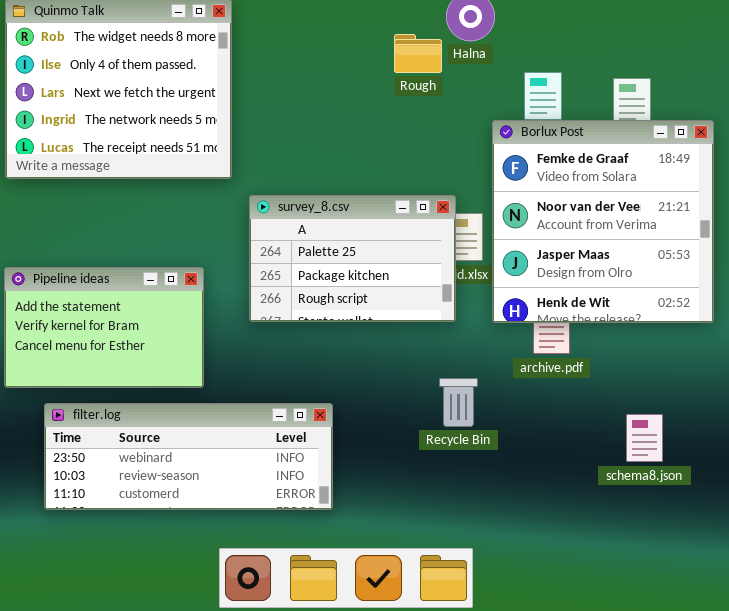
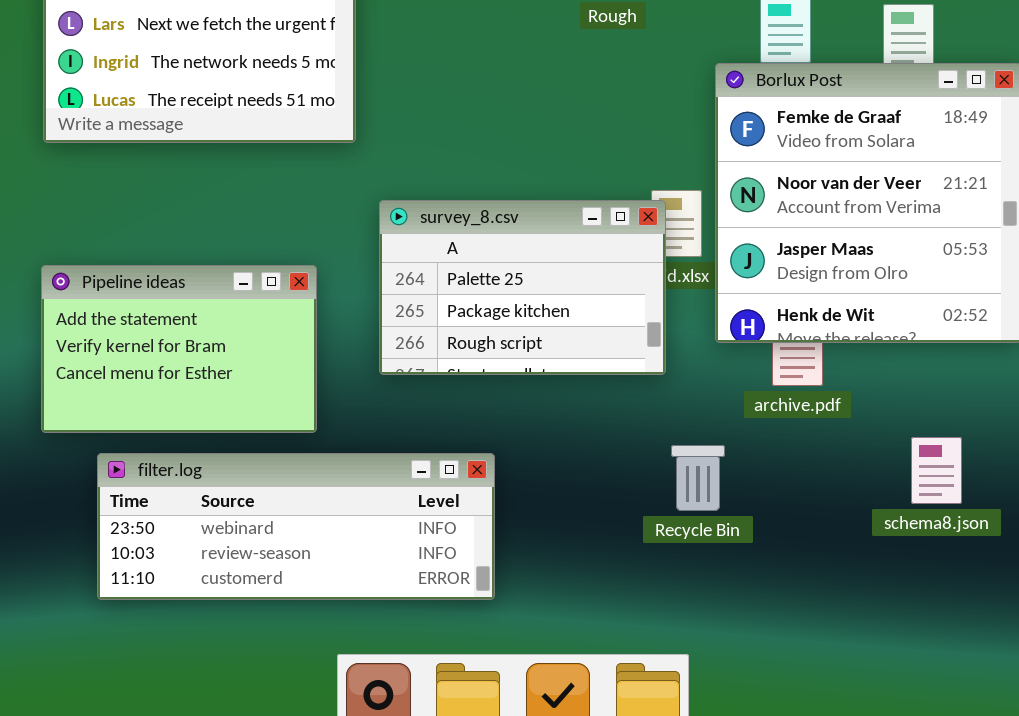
survey_8.csv: [249,195,456,322] -> [379,200,666,375], moved
Recycle Bin: [439,378,478,427] -> [671,445,725,511], moved
schema8.json: [626,414,663,462] -> [911,437,962,504], moved

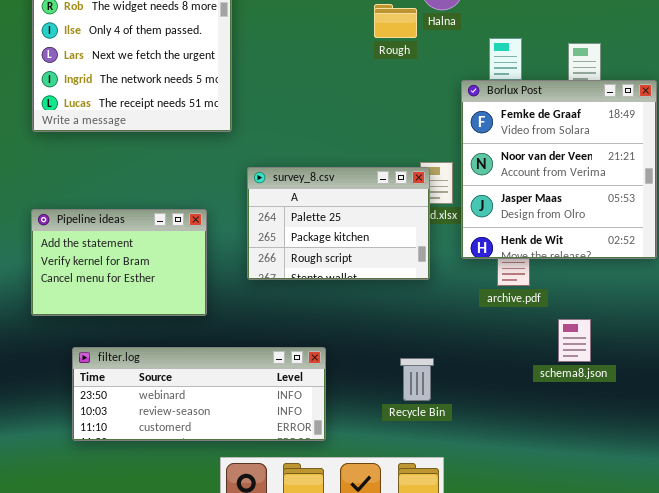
schema8.json: [911,437,962,504] -> [558,319,591,362], moved
Recycle Bin: [671,445,725,511] -> [400,358,434,401], moved
filter.log: [97,453,495,600] -> [72,347,326,441], moved

